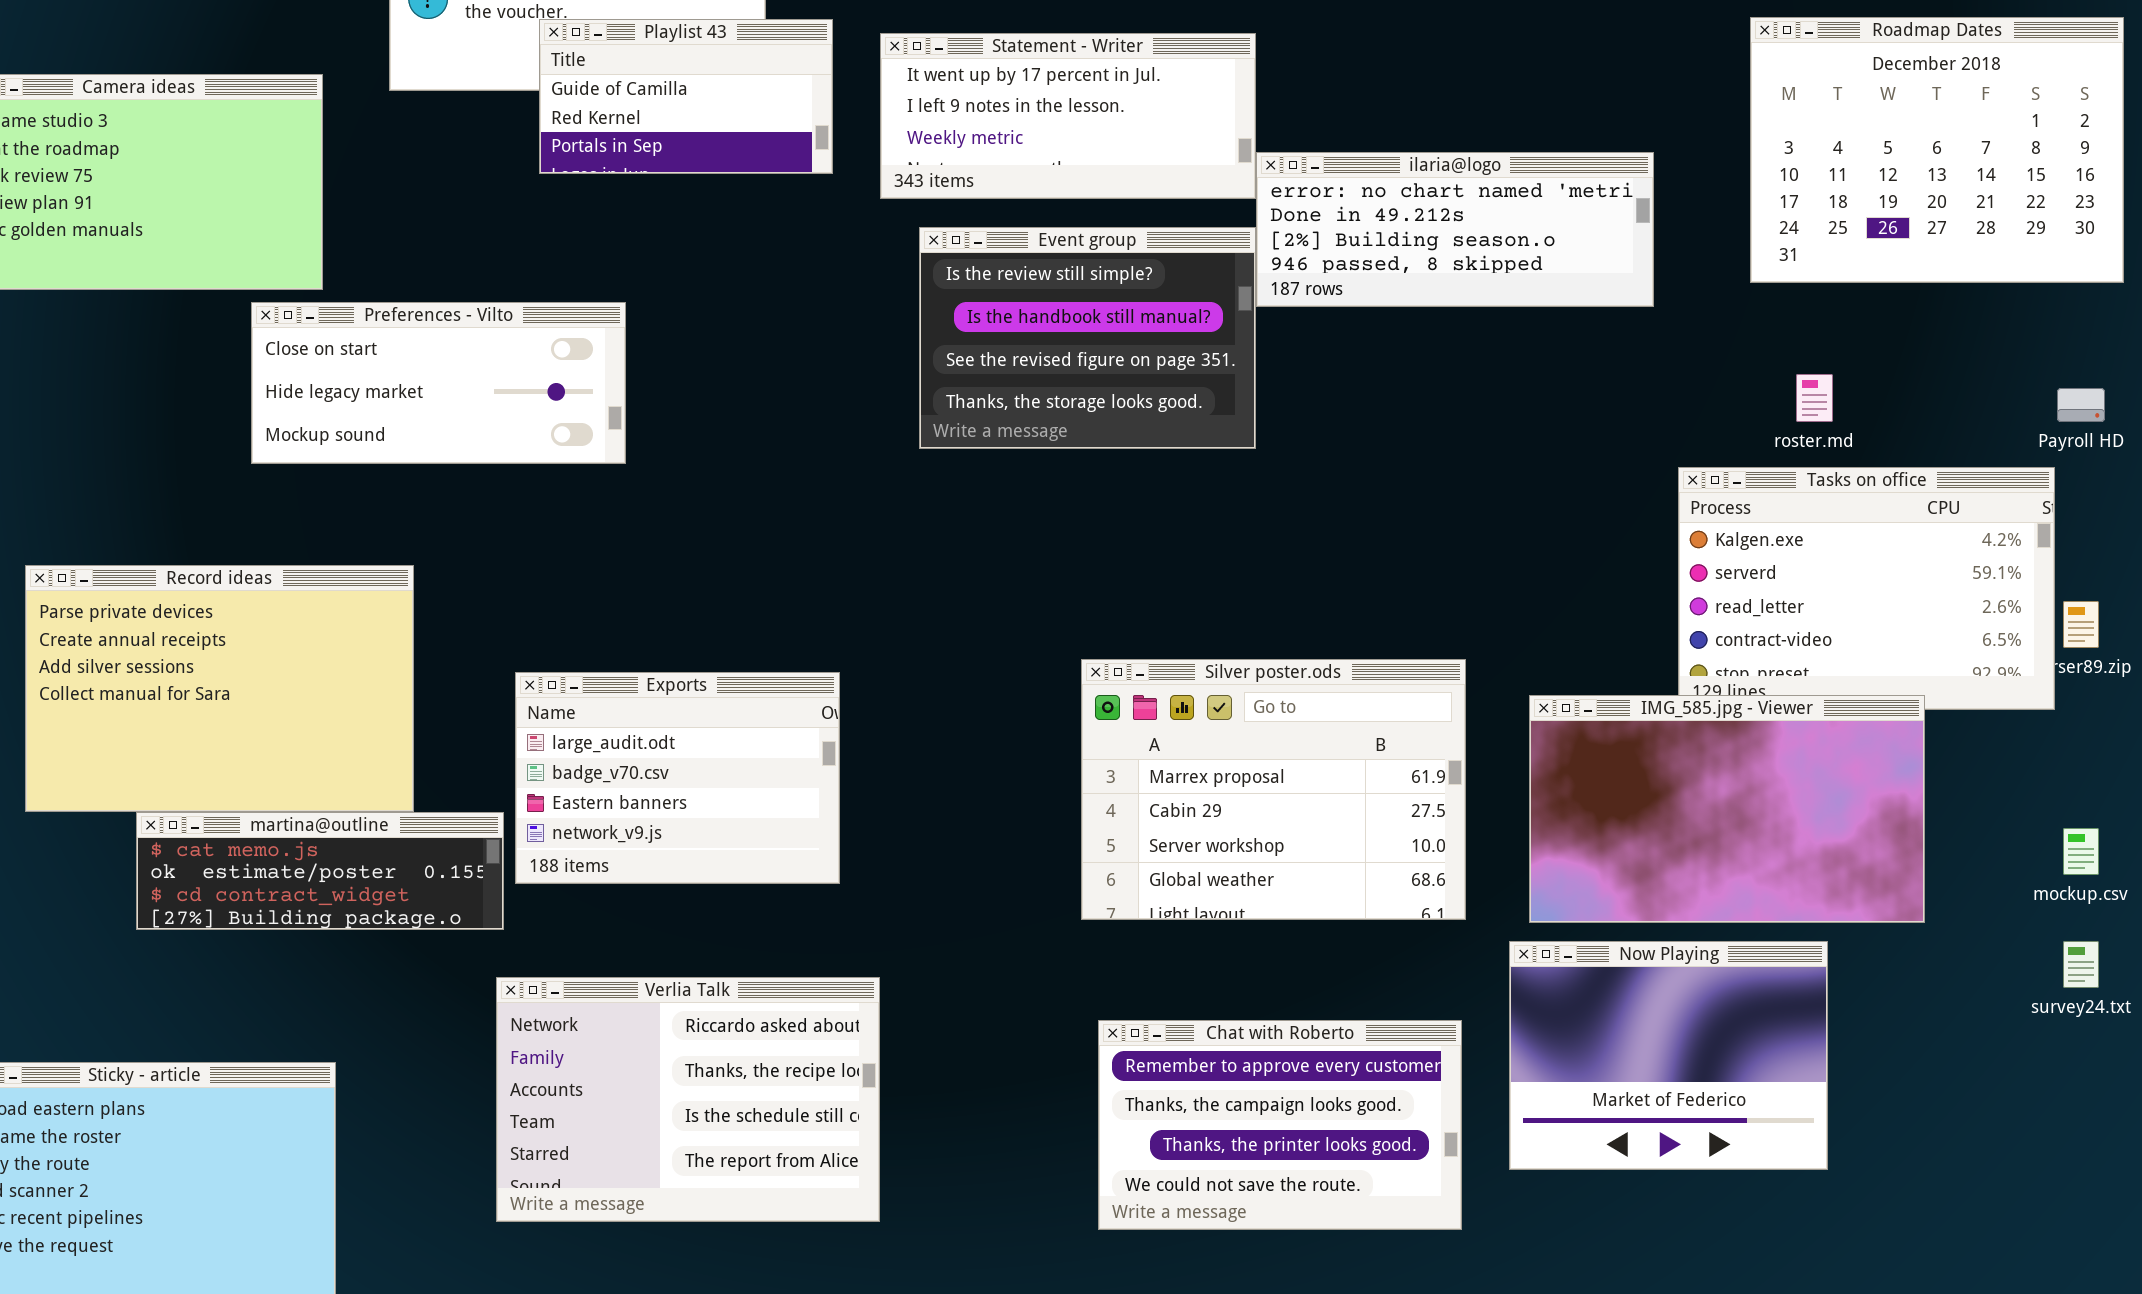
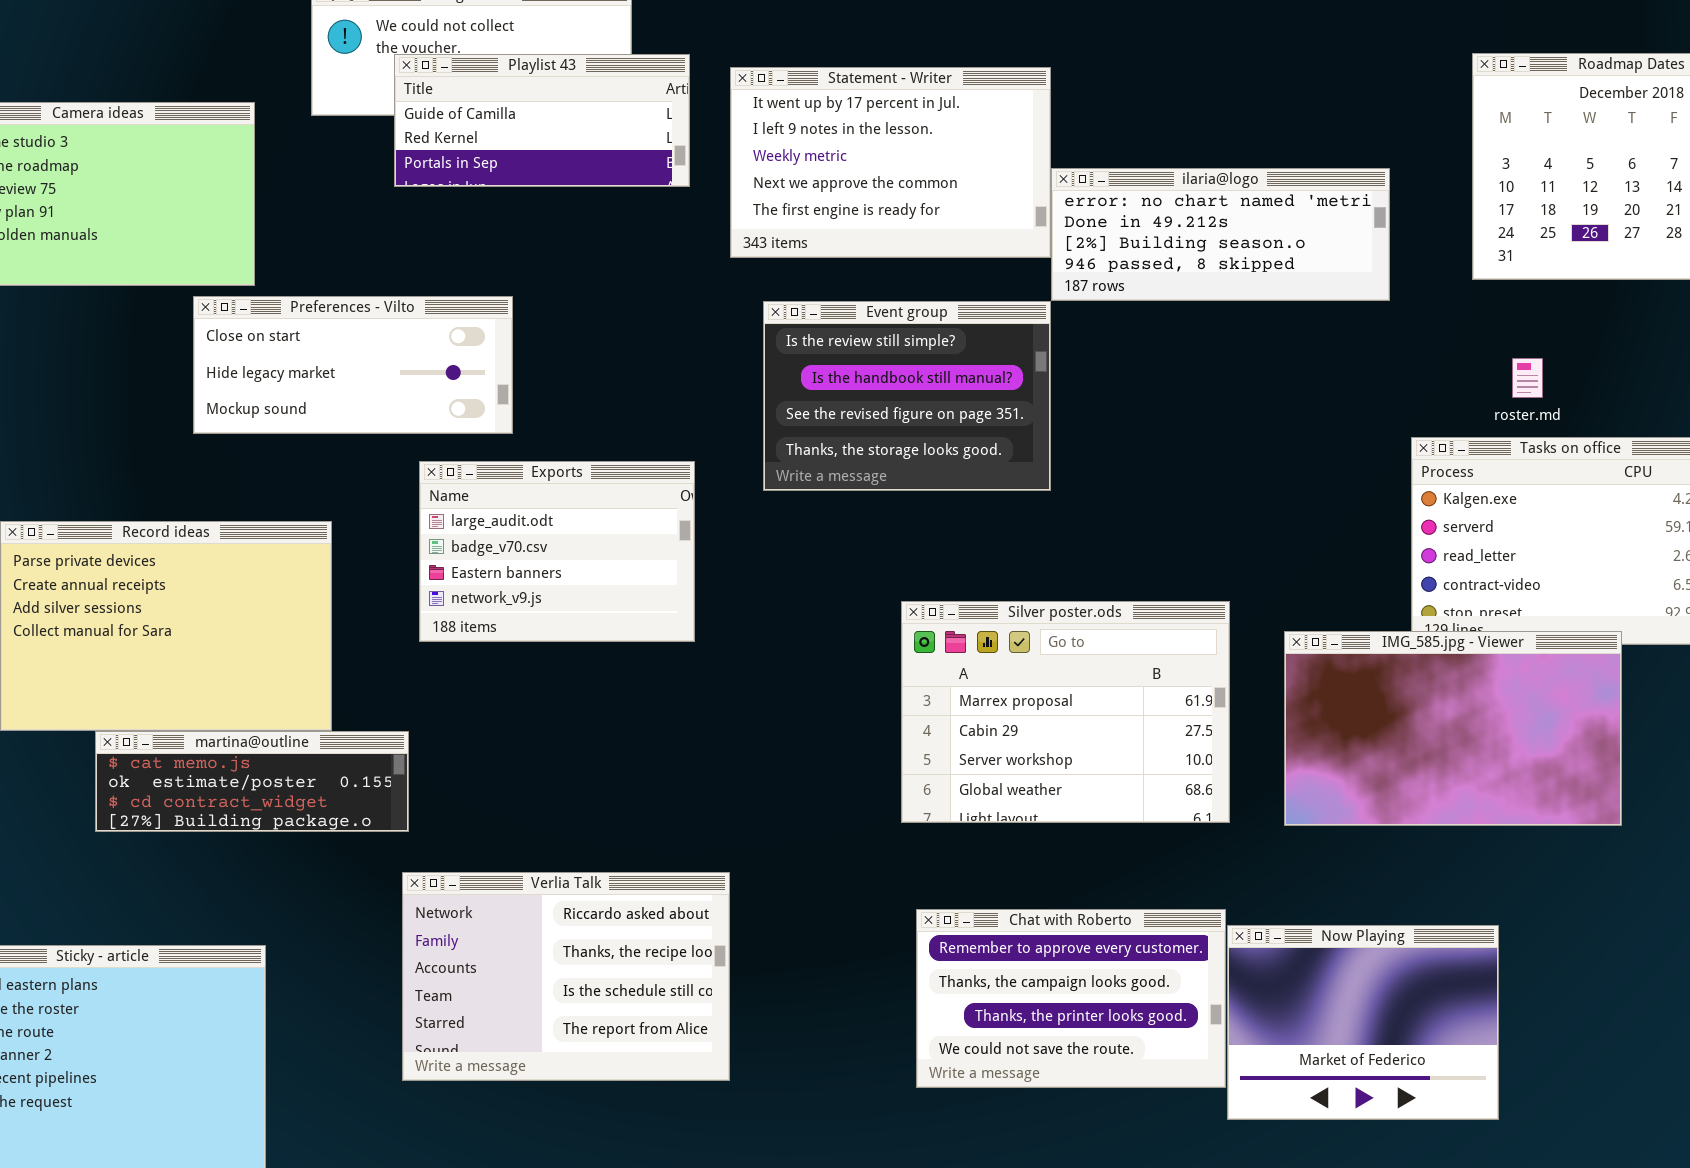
Playlist 43: [539,19,833,174] -> [394,54,690,187], resized
Statement - Writer: [880,33,1256,199] -> [730,67,1051,258], resized
Event group: [919,227,1256,449] -> [763,301,1051,491], moved
Exports: [515,672,840,884] -> [419,461,695,642], moved
Now Playing: [1509,941,1828,1170] -> [1227,925,1499,1120], moved

